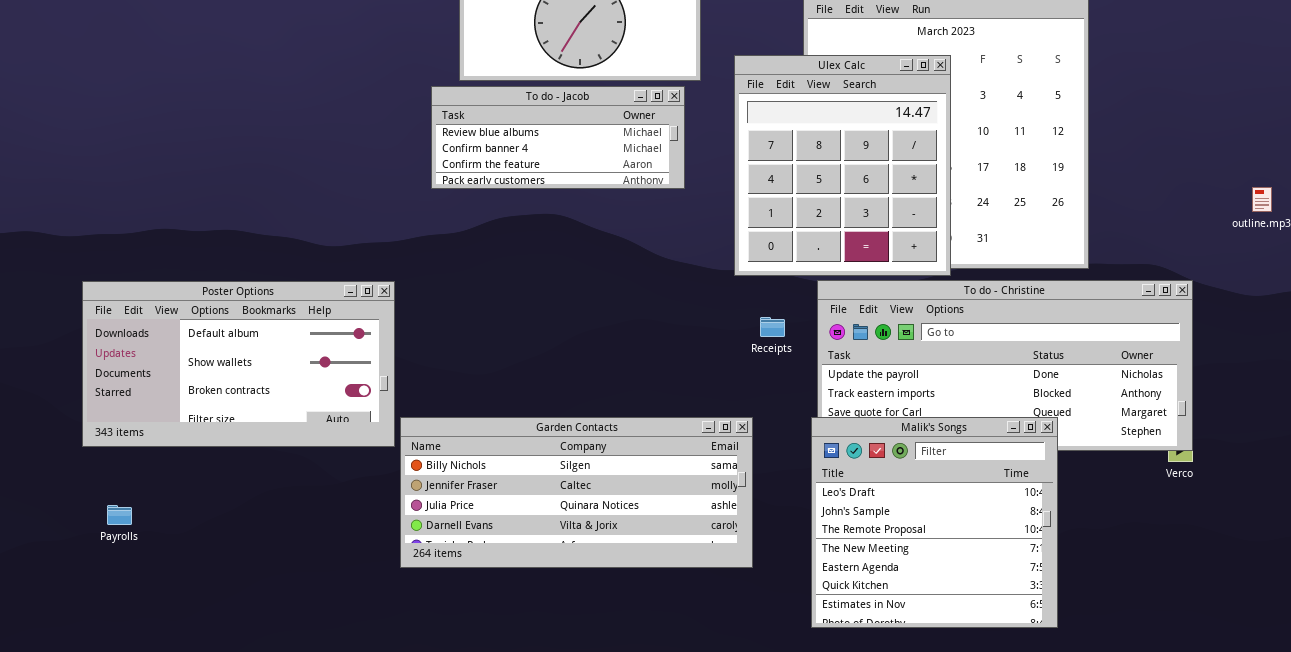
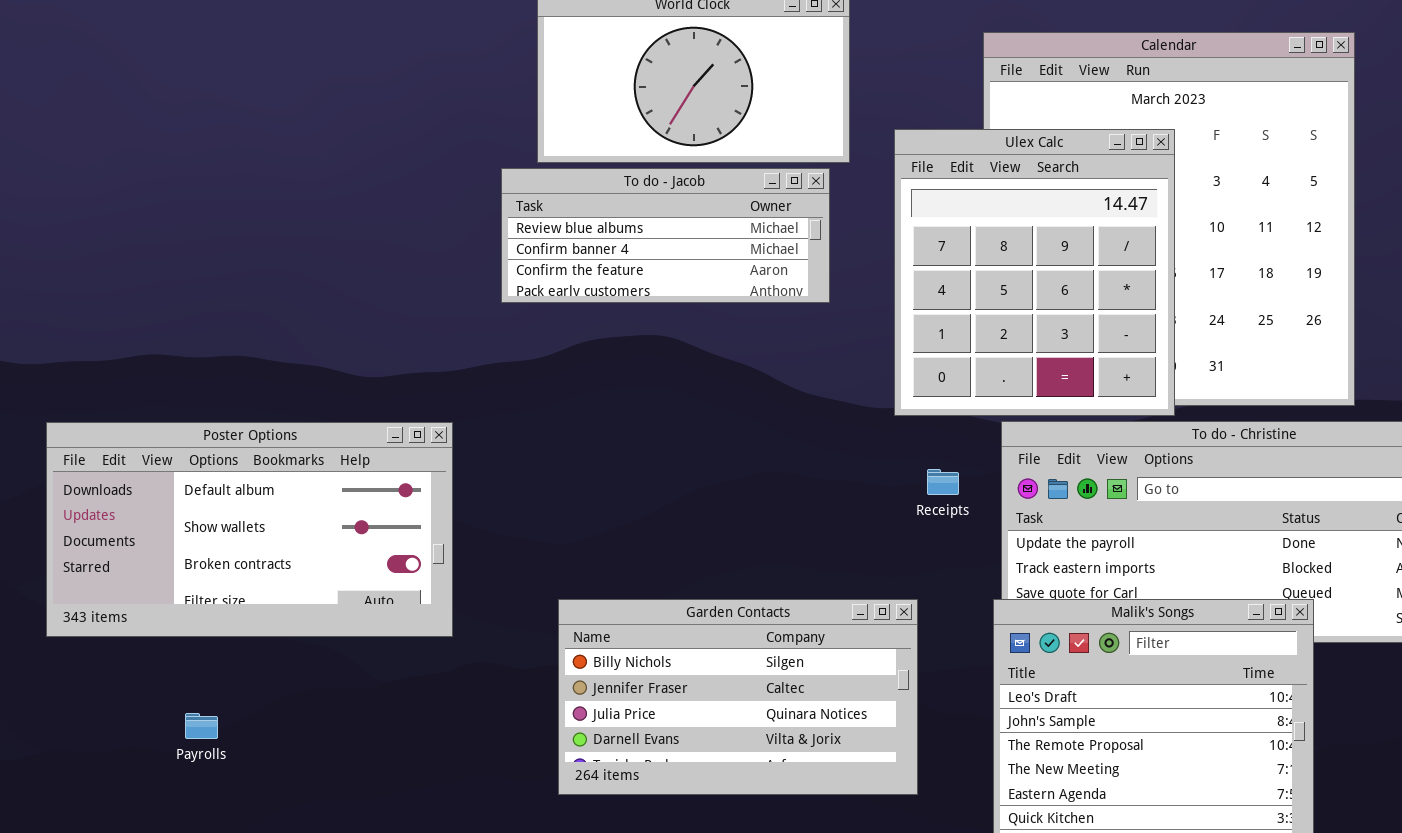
Garden Contacts: [400,417,753,568] -> [558,599,918,795], resized
Payrolls: [107,505,132,525] -> [185,713,218,739], moved

